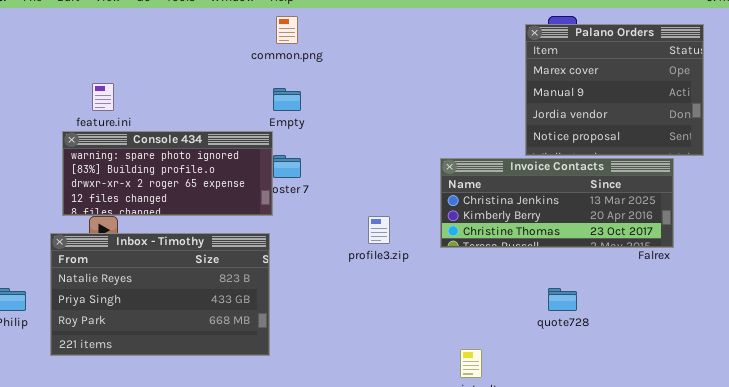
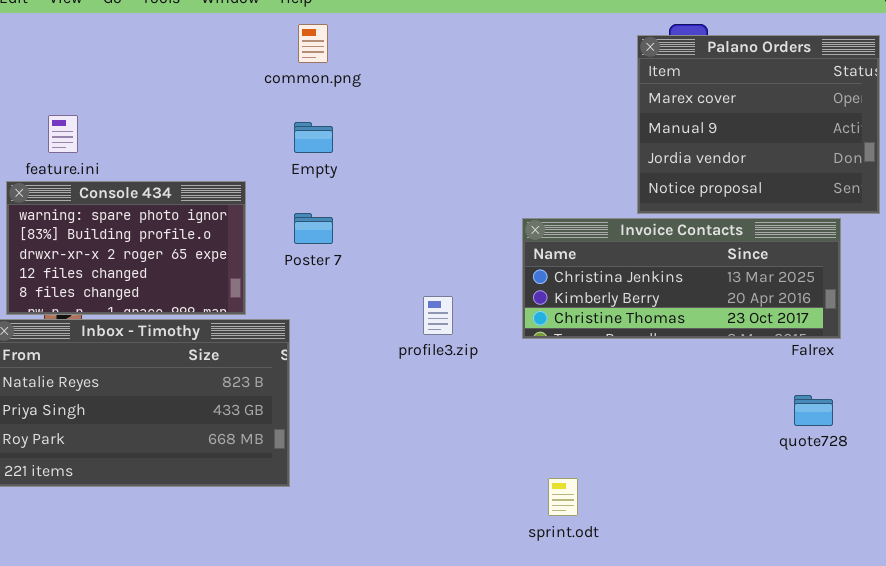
Console 434: [62,131,273,216] -> [6,181,246,315], resized
quote728: [548,288,577,311] -> [794,395,833,426], moved

